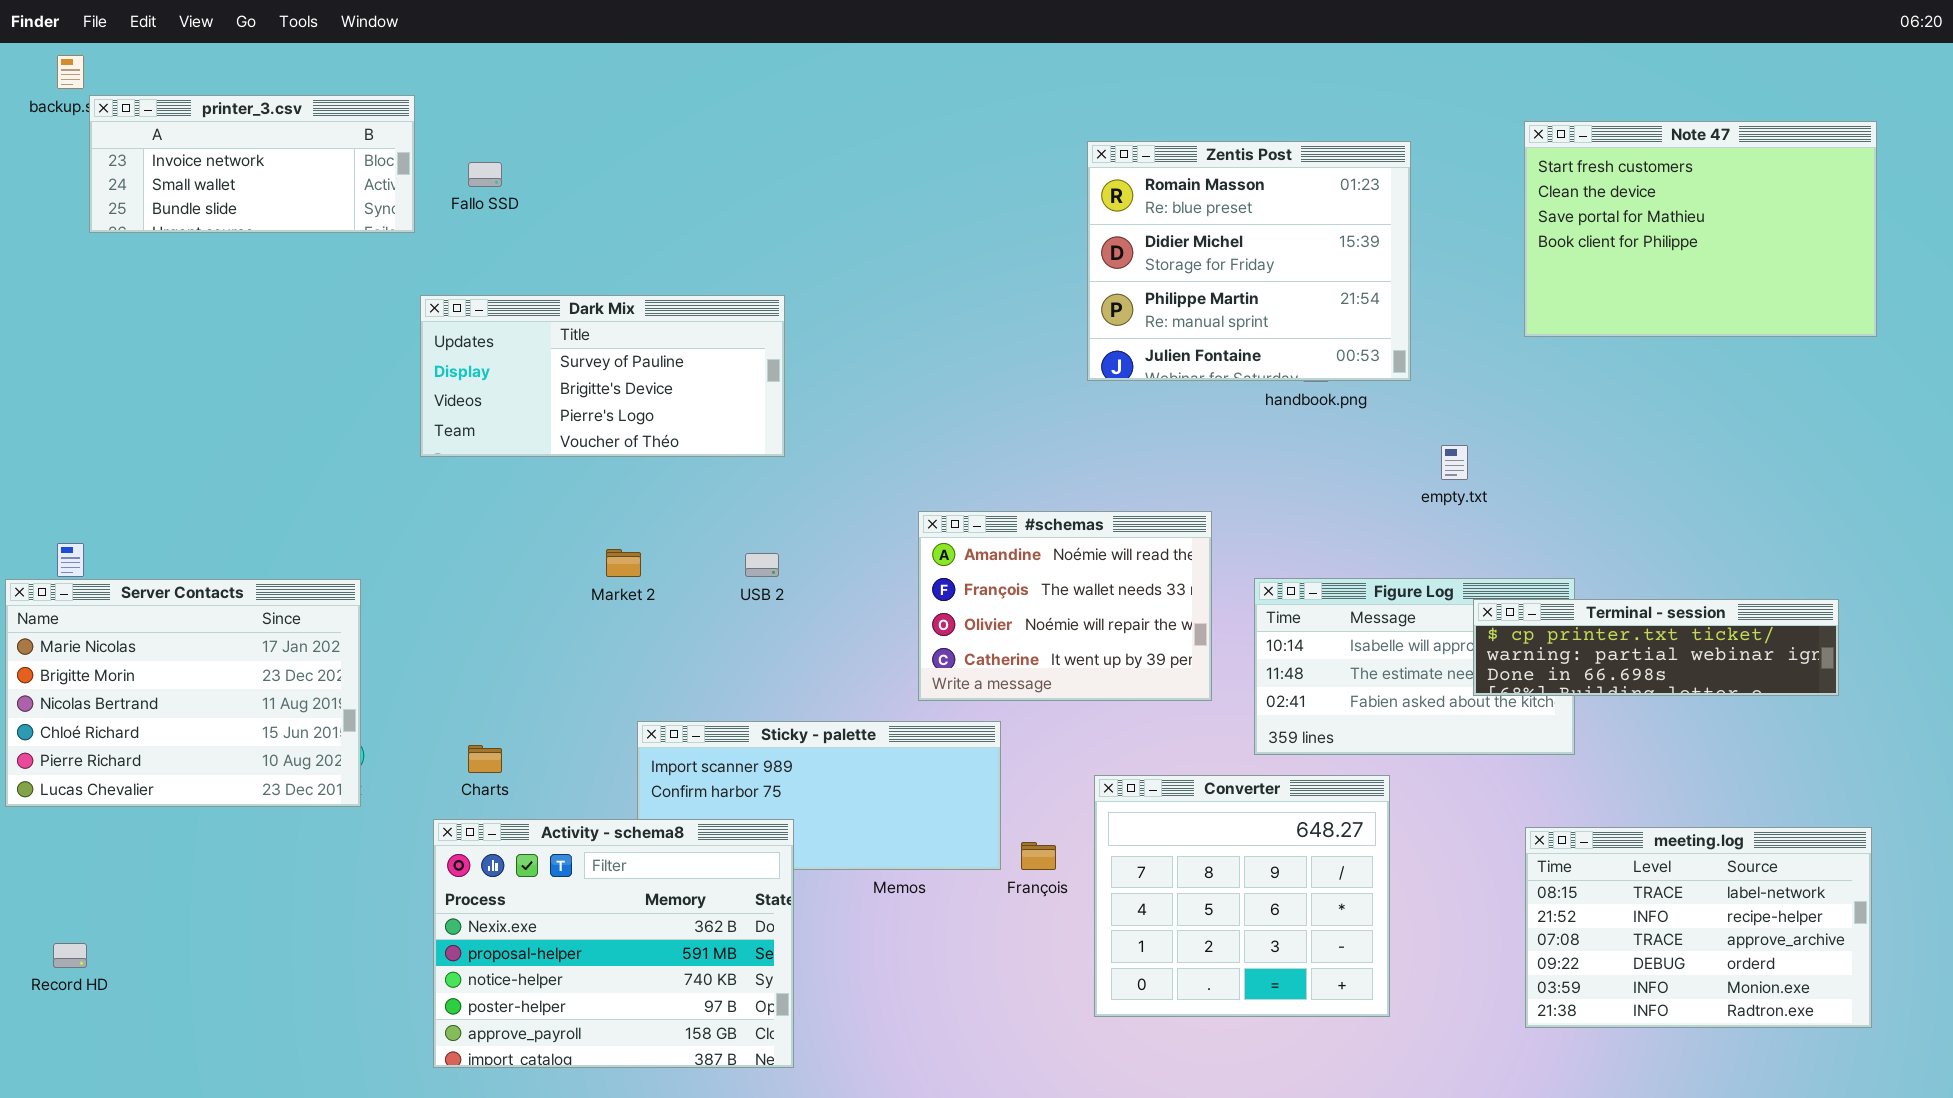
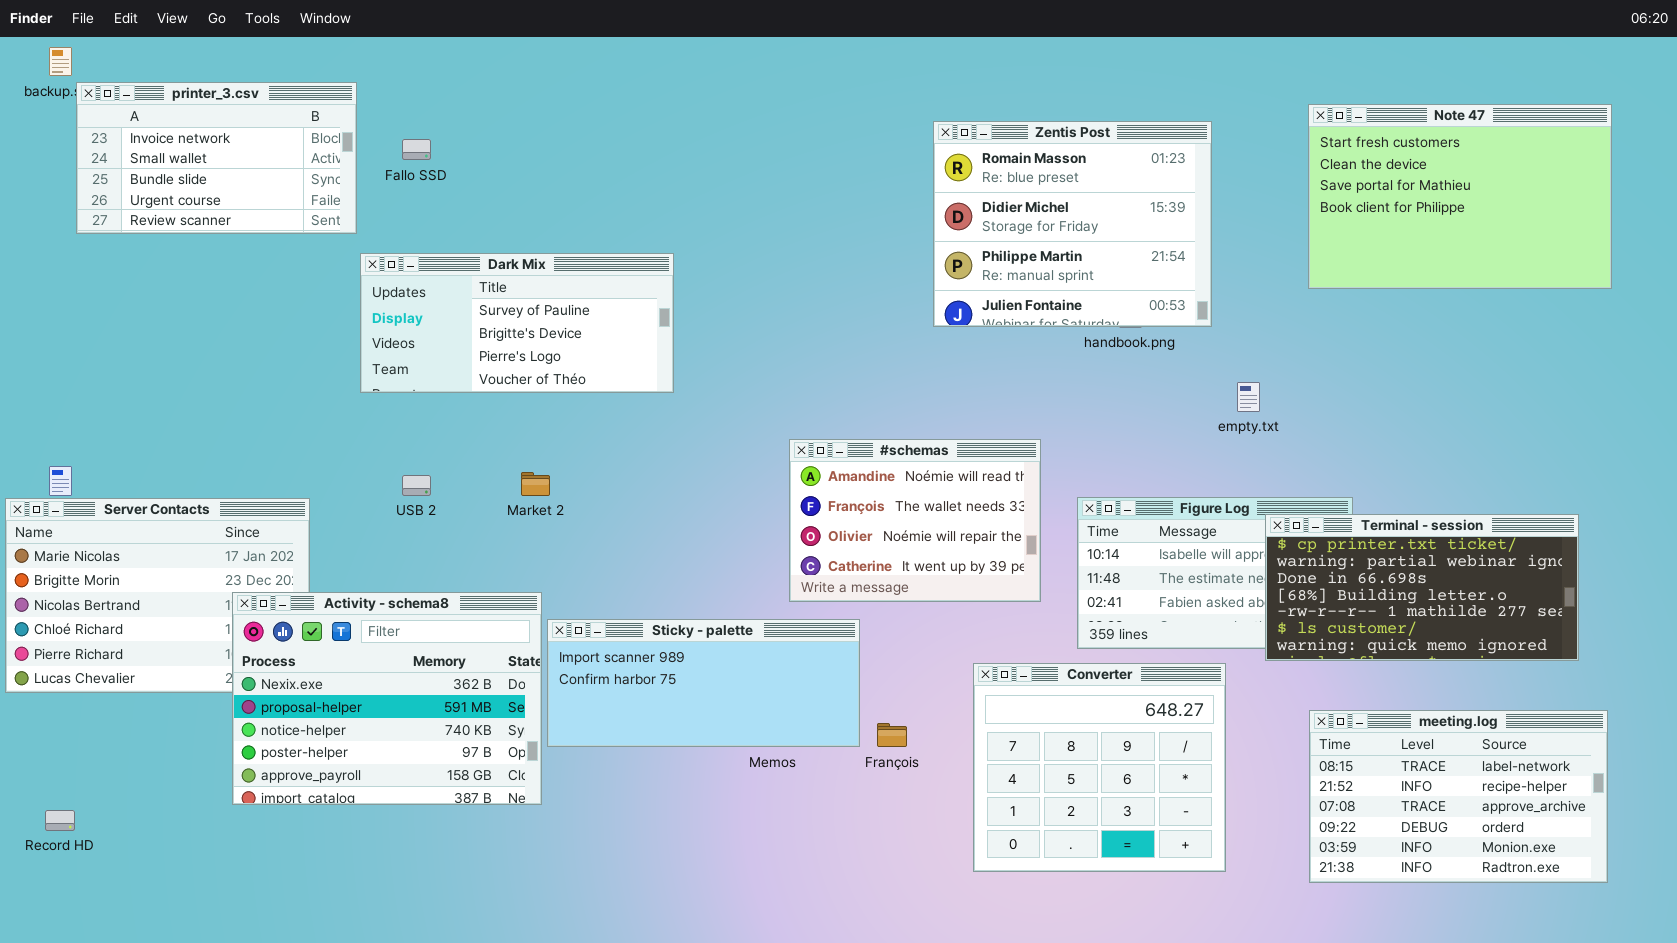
printer_3.csv: [89,95,415,233] -> [76,82,357,234], resized
USB 2: [745,553,779,577] -> [402,475,431,496], moved
Terminal - session: [1473,599,1839,696] -> [1265,514,1579,661], resized
Converter: [1094,775,1390,1017] -> [973,663,1226,872], moved
Activity - schema8: [433,819,794,1068] -> [232,592,542,805], moved

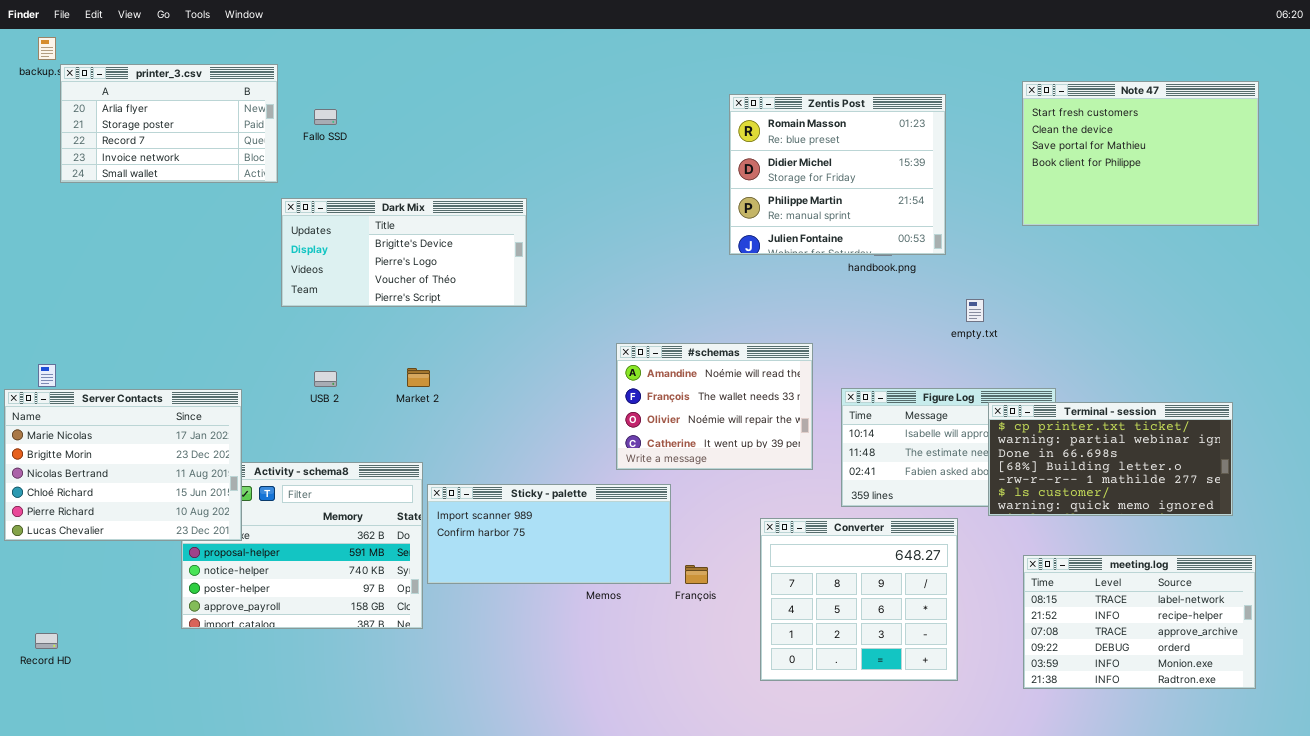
printer_3.csv: [76,82,357,234] -> [60,64,278,183], scrolled up 3 rows
Dark Mix: [360,253,674,393] -> [281,198,527,307], scrolled down 1 row
Server Contacts: [5,498,310,693] -> [4,389,242,541], raised

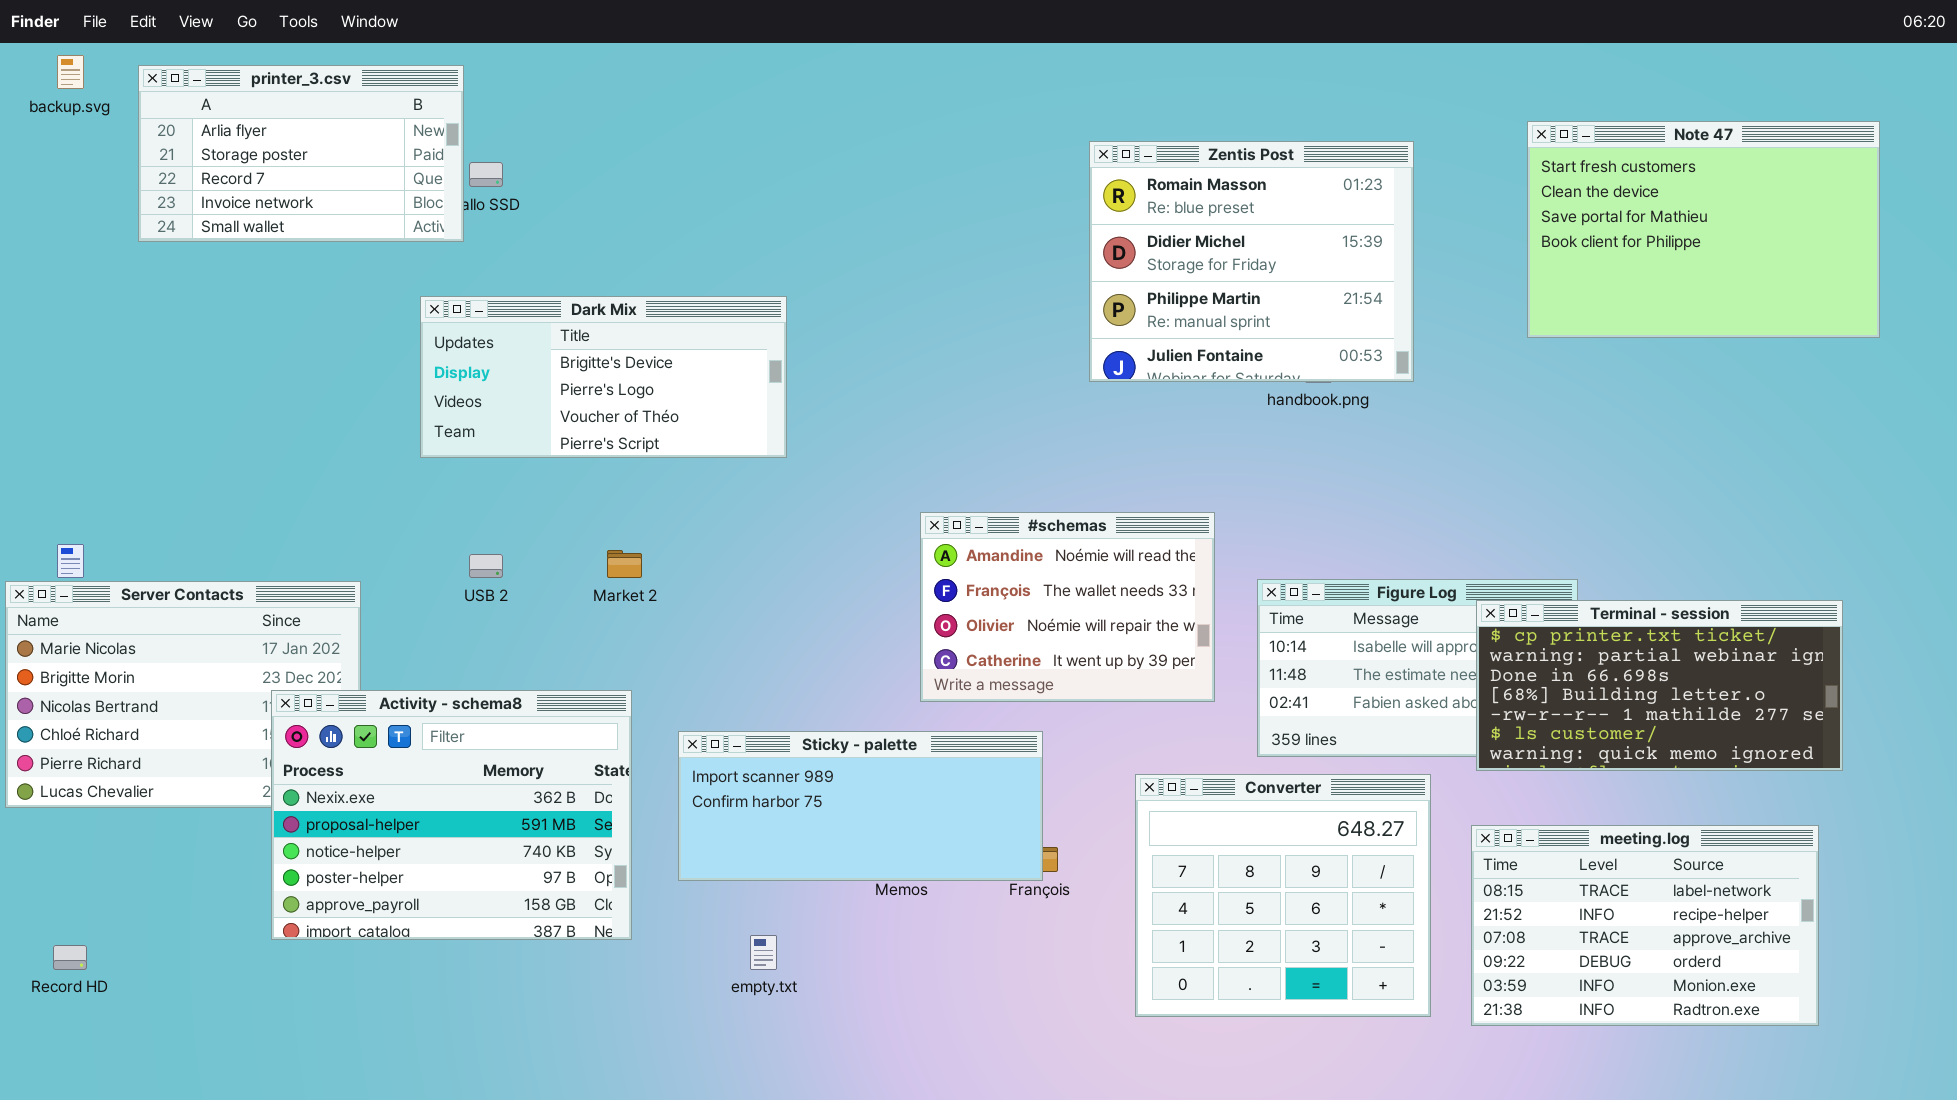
printer_3.csv: [60,64,278,183] -> [138,65,464,242], moved
empty.txt: [966,299,984,322] -> [750,935,777,970], moved
Activity - schema8: [181,462,423,629] -> [271,690,632,940], raised
Sticky - palette: [427,484,671,584] -> [678,731,1043,881], moved
meeting.log: [1023,555,1256,689] -> [1471,825,1819,1026], moved

